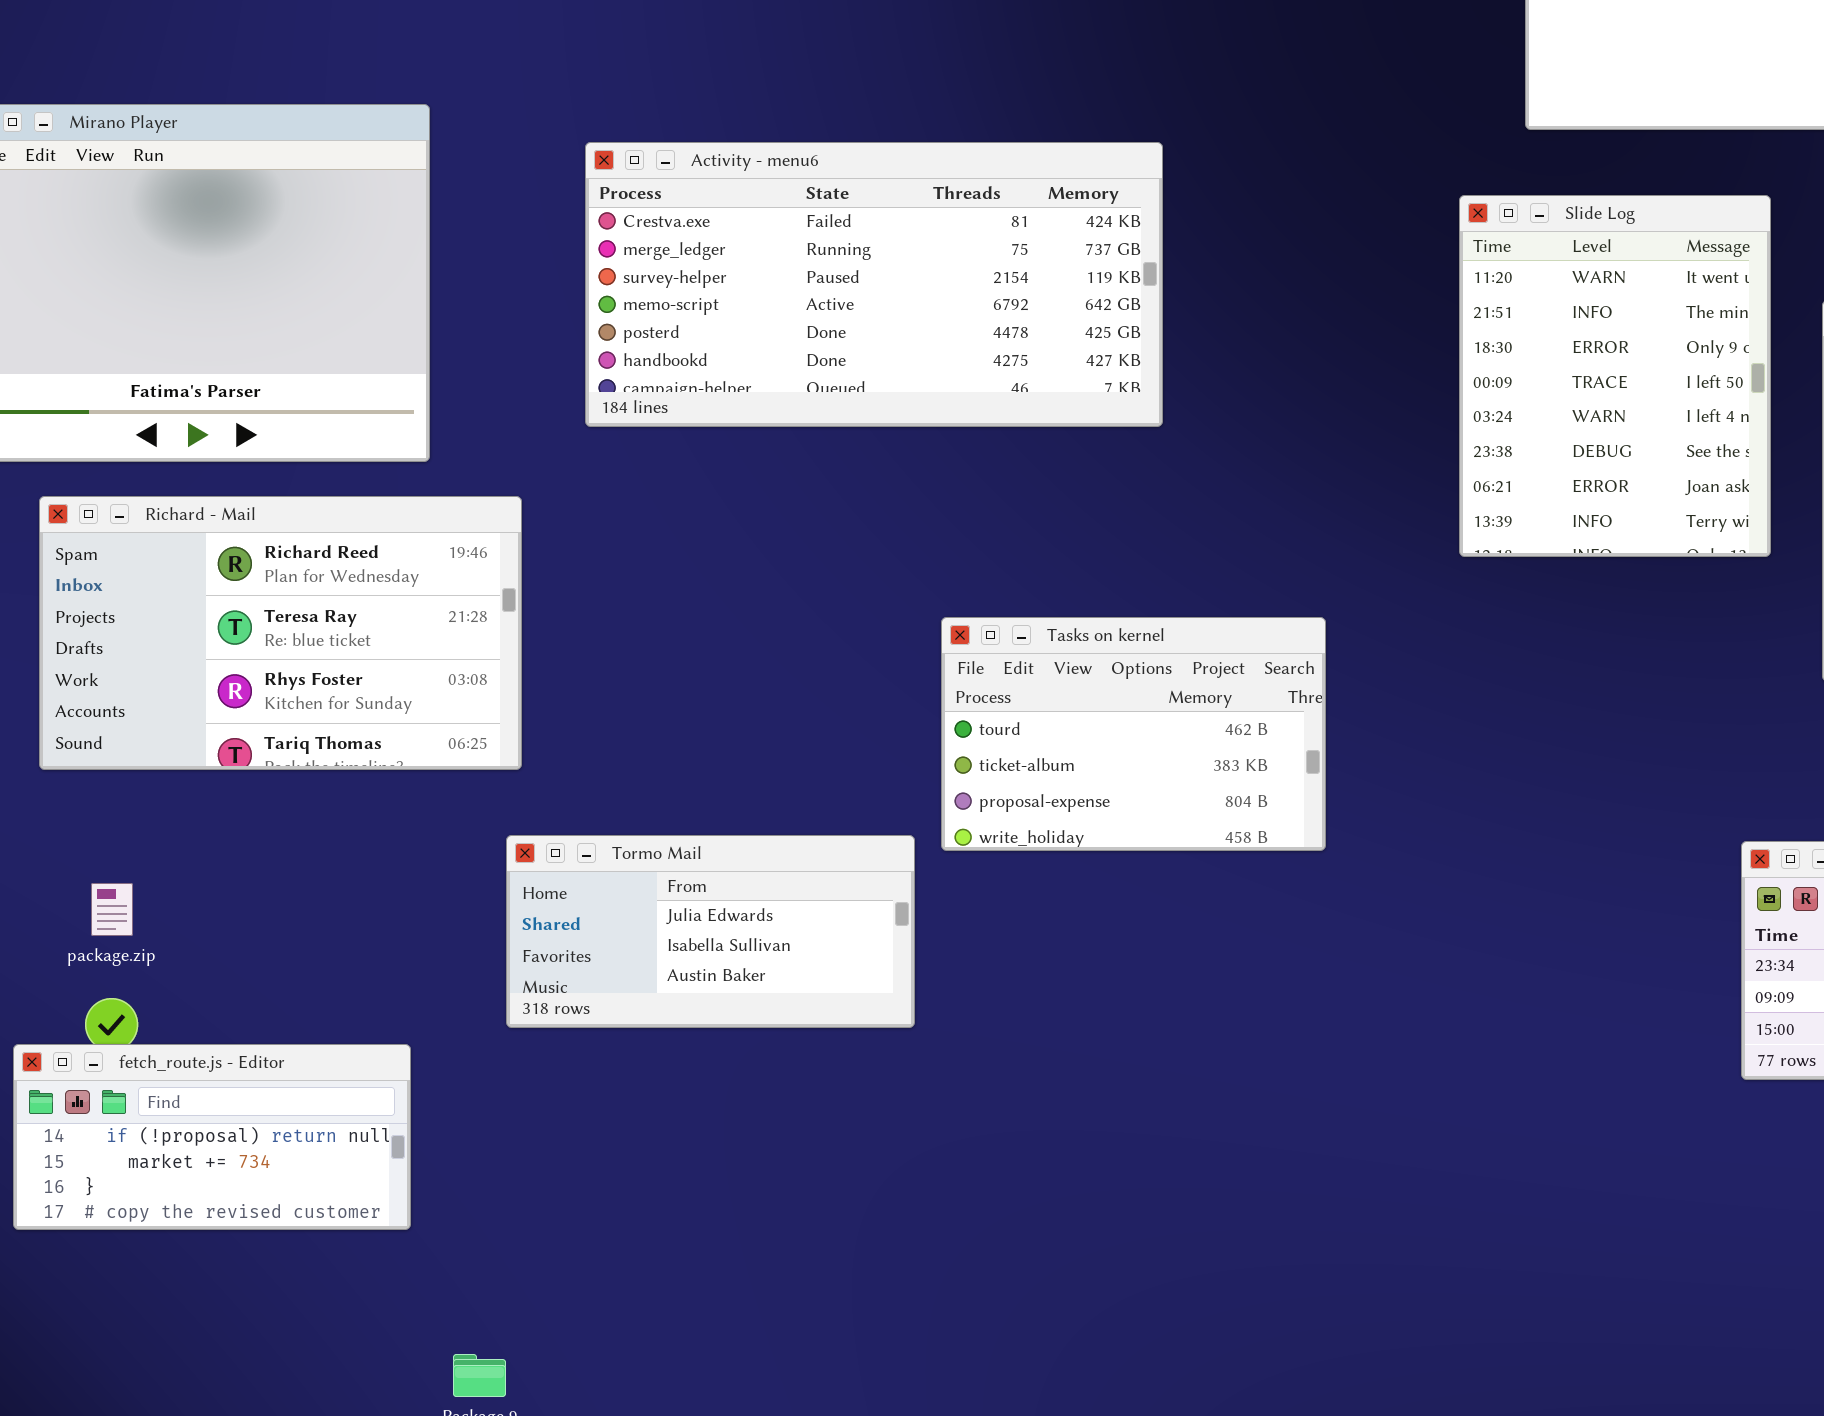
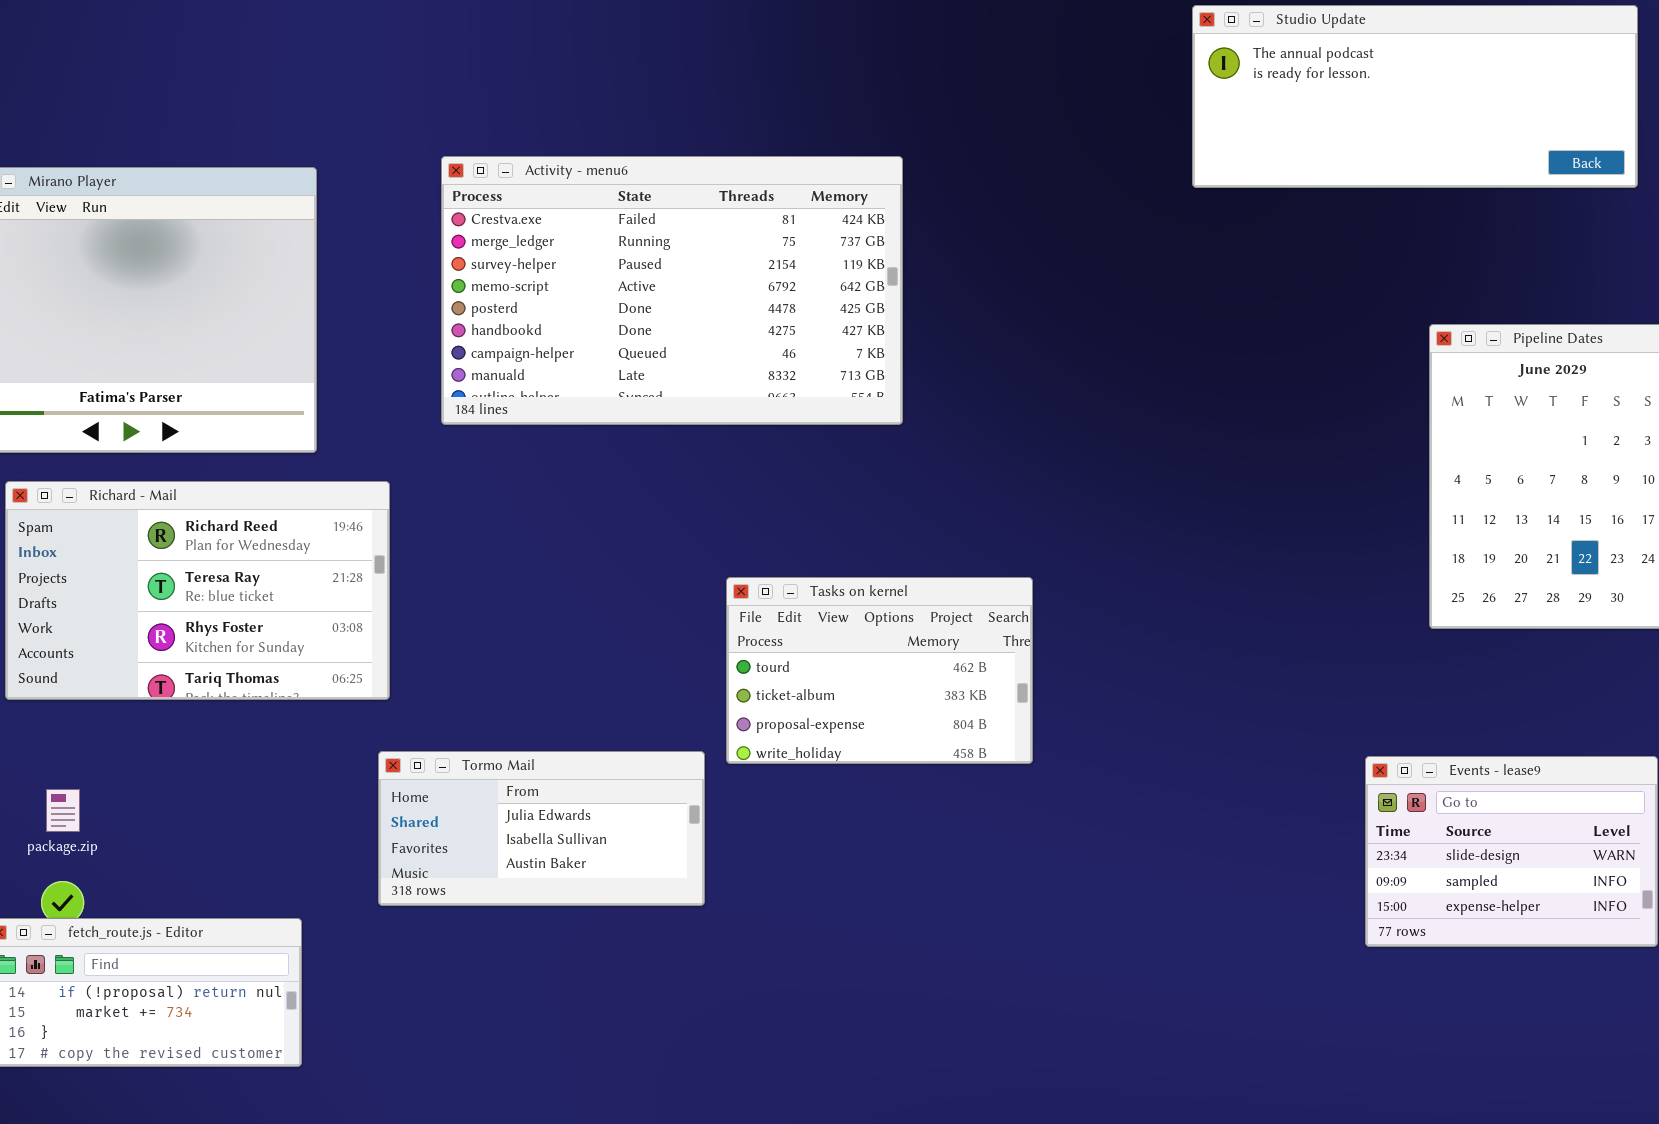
Activity - menu6: [585,142,1163,427] -> [441,156,903,425], resized
Slide Log: [1459,195,1771,557] -> none, closed

